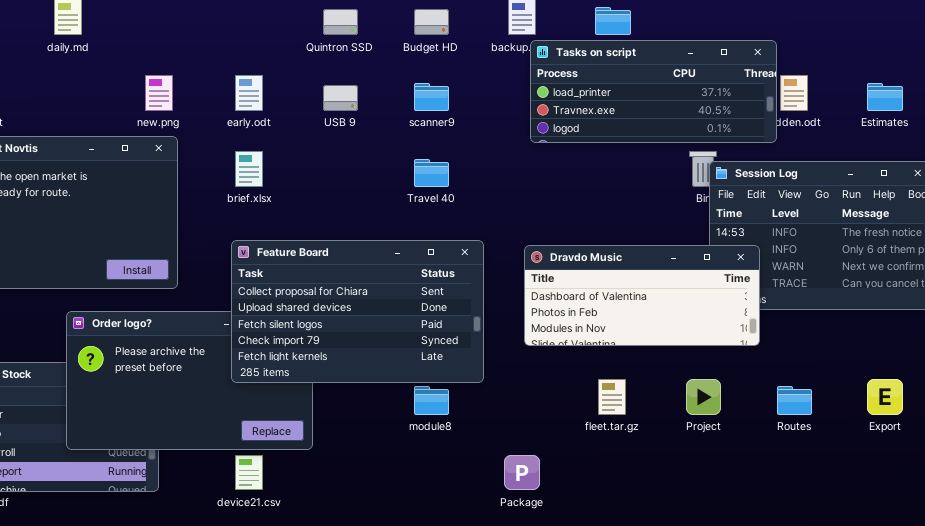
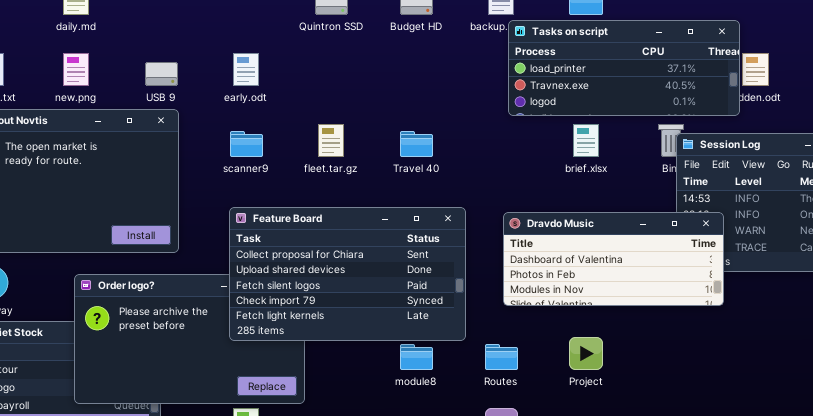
new.png: [145,75,173,111] -> [63,53,89,86], moved
scanner9: [414,83,449,111] -> [230,131,263,157], moved
USB 9: [323,85,358,111] -> [145,62,178,86], moved
brief.xlsx: [235,151,263,187] -> [573,124,599,157], moved
fleet.tar.gz: [598,379,626,415] -> [318,124,344,157], moved
Project: [686,379,721,415] -> [569,337,603,370], moved
Routes: [777,386,812,415] -> [485,344,518,370], moved

